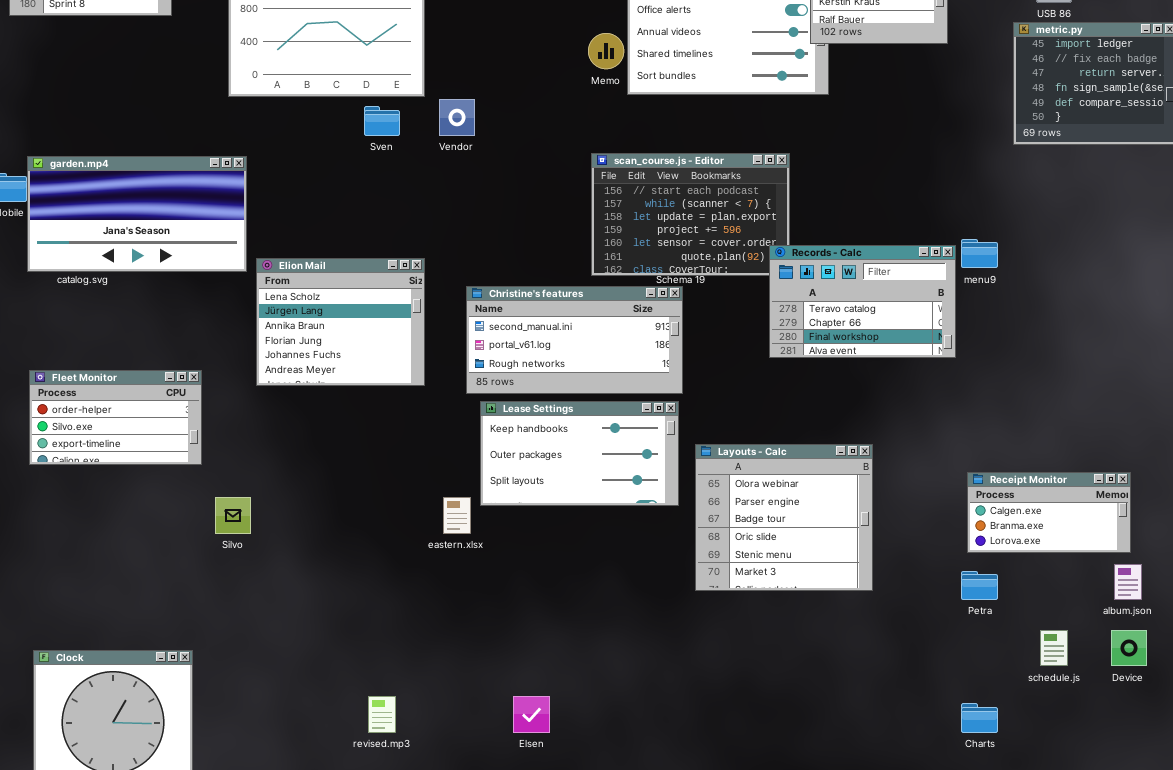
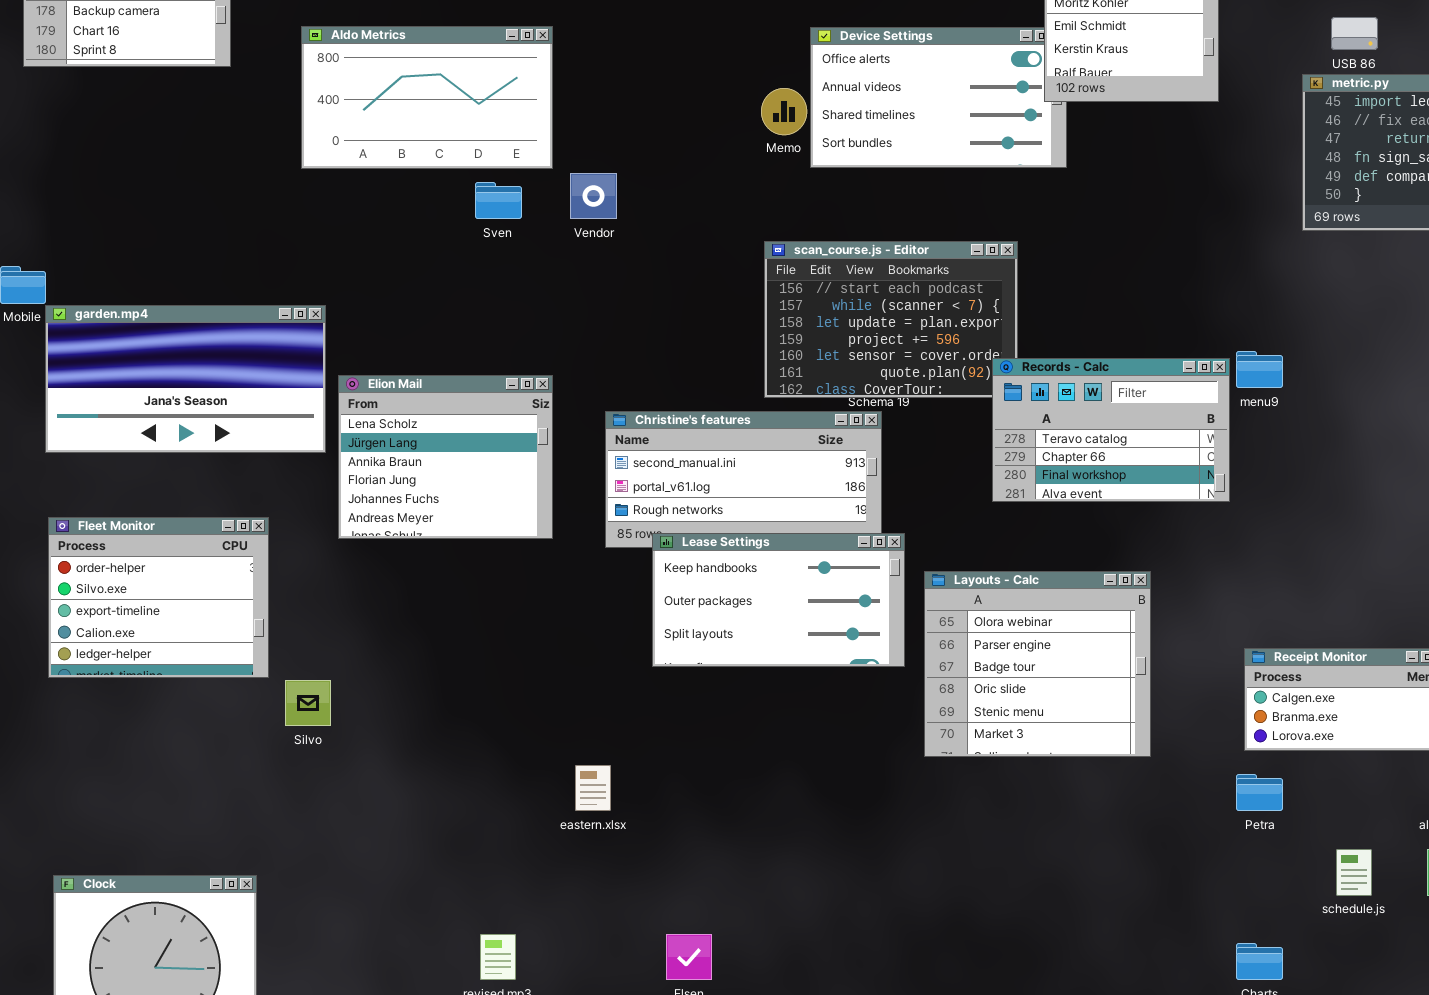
garden.mp4: [27,156,247,272] -> [45,305,326,453], moved
Fleet Monitor: [29,370,202,465] -> [48,517,269,678], resized
Lease Settings: [480,401,679,506] -> [652,533,905,667], moved
Layouts - Calc: [695,444,873,591] -> [924,571,1151,757], moved
eastern.xlsx: [443,497,471,534] -> [575,765,611,811], moved

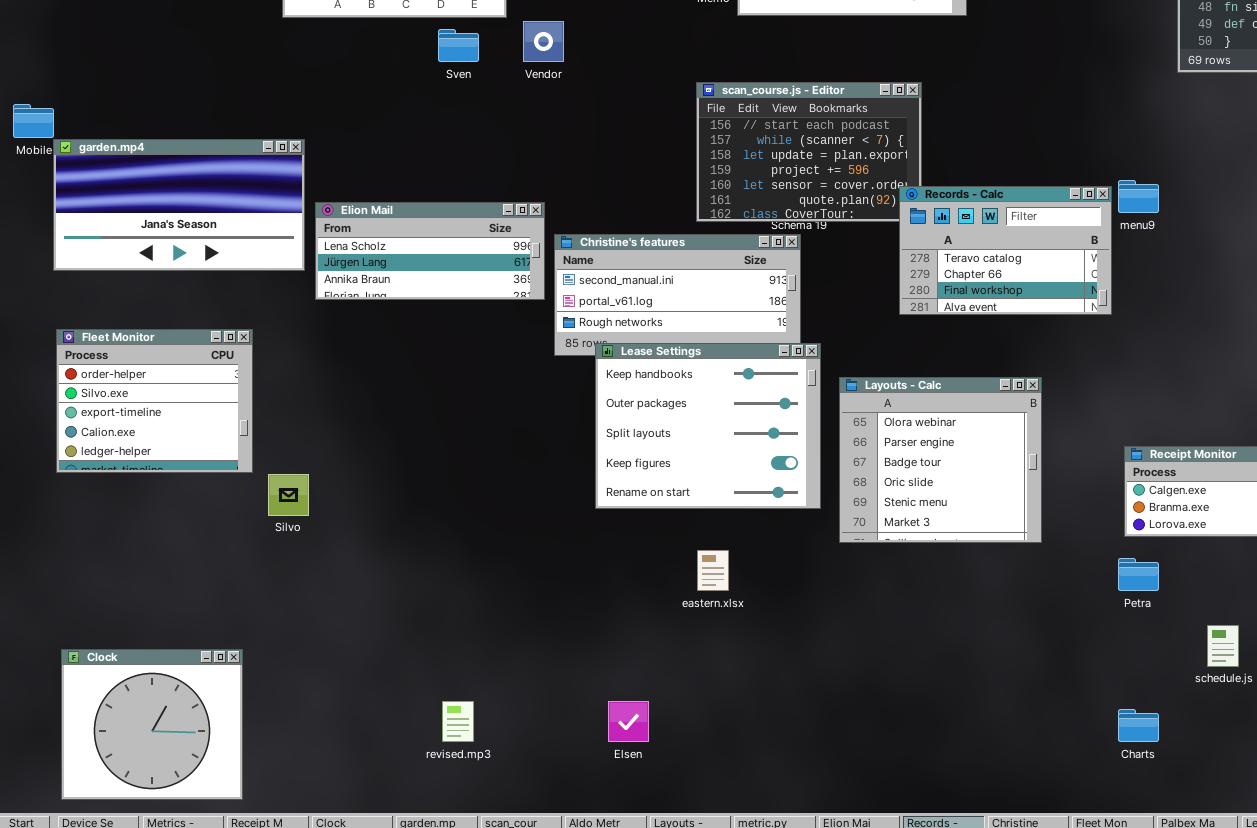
Elion Mail: [338,375,553,539] -> [315,202,545,300], resized
Lease Settings: [652,533,905,667] -> [595,343,821,509], resized
eastern.xlsx: [575,765,611,811] -> [697,550,729,591], moved

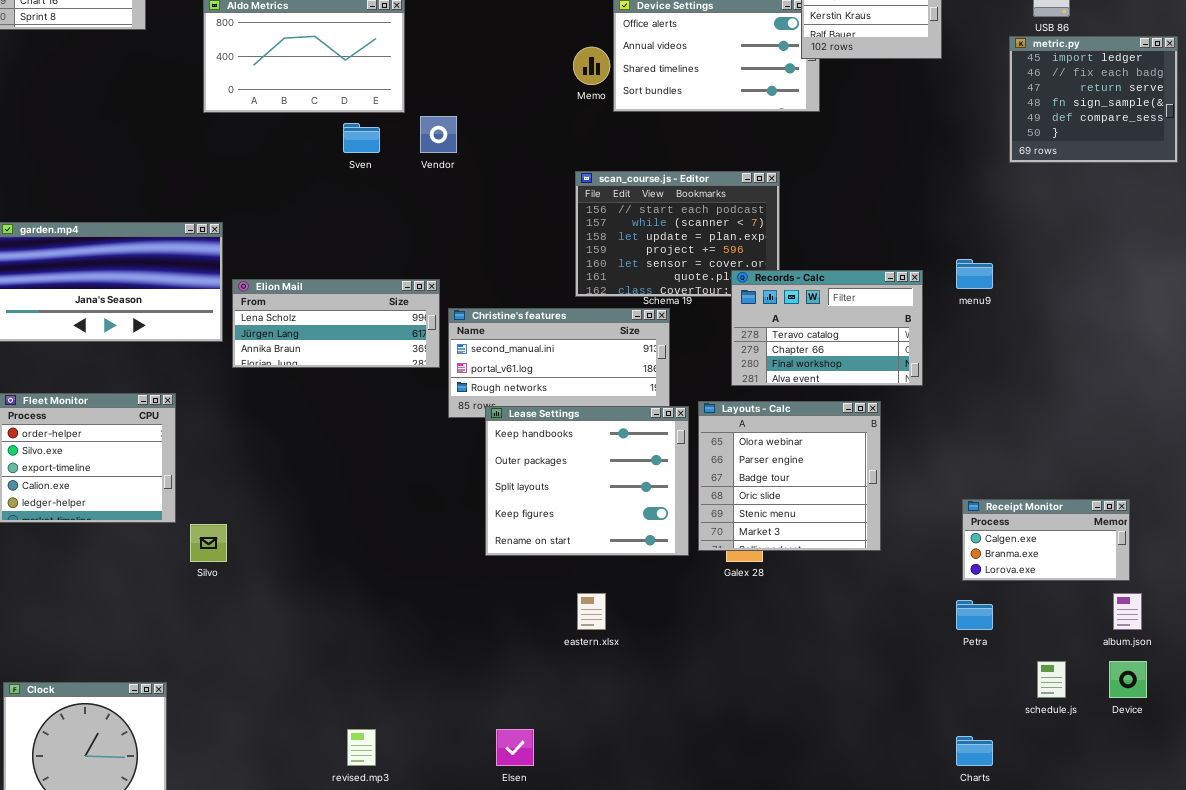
Records - Calc: [899,186,1112,315] -> [731,270,923,386], moved
Layouts - Calc: [839,377,1042,543] -> [698,401,881,551], moved

